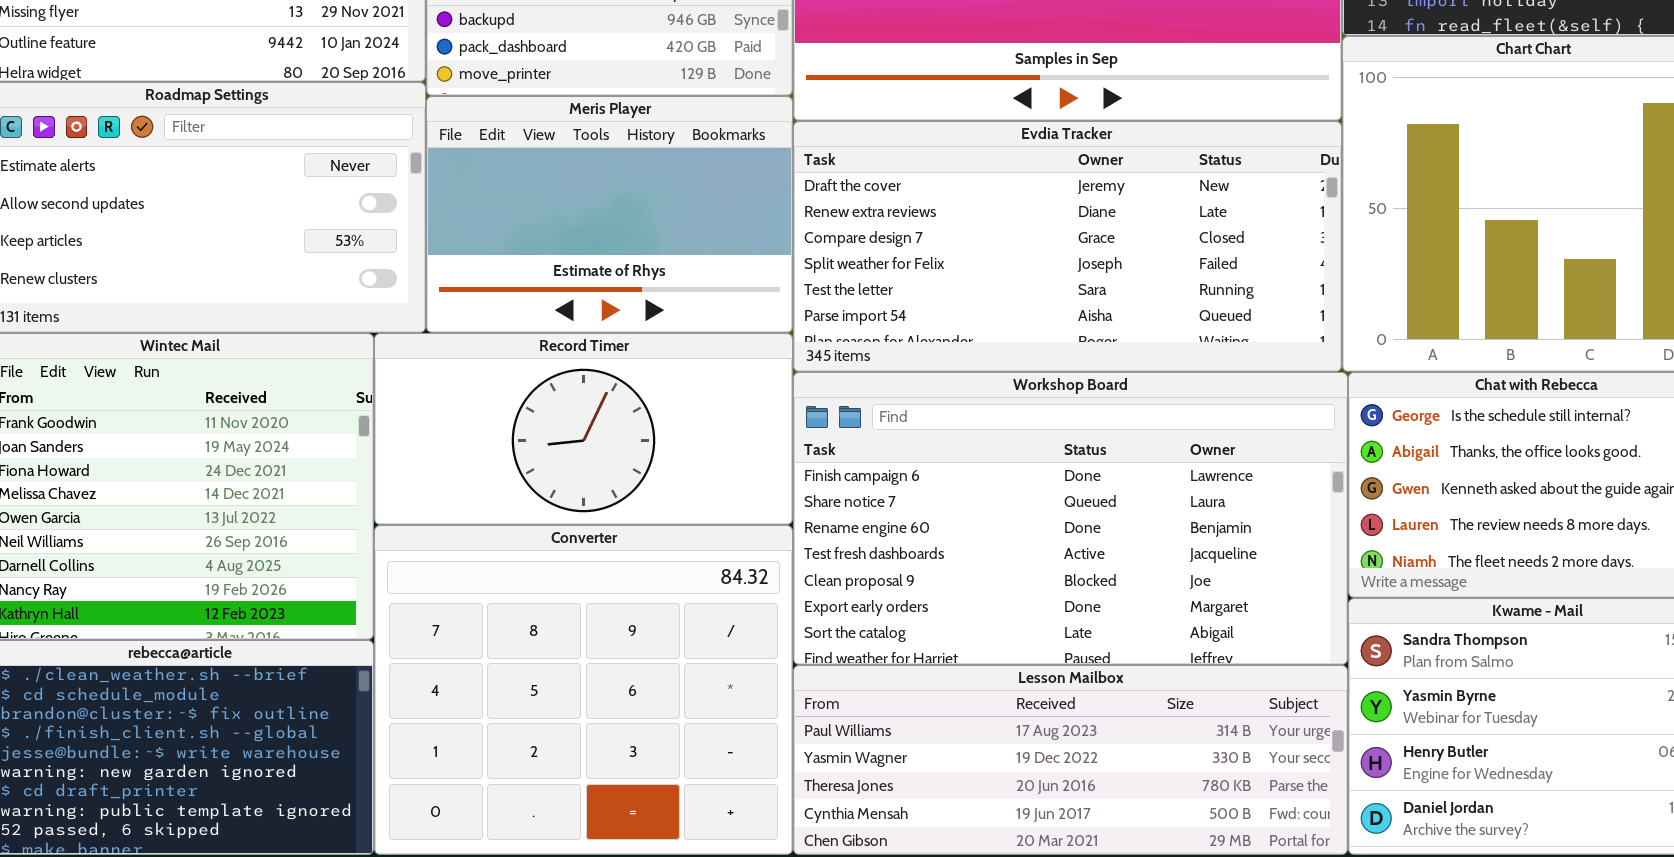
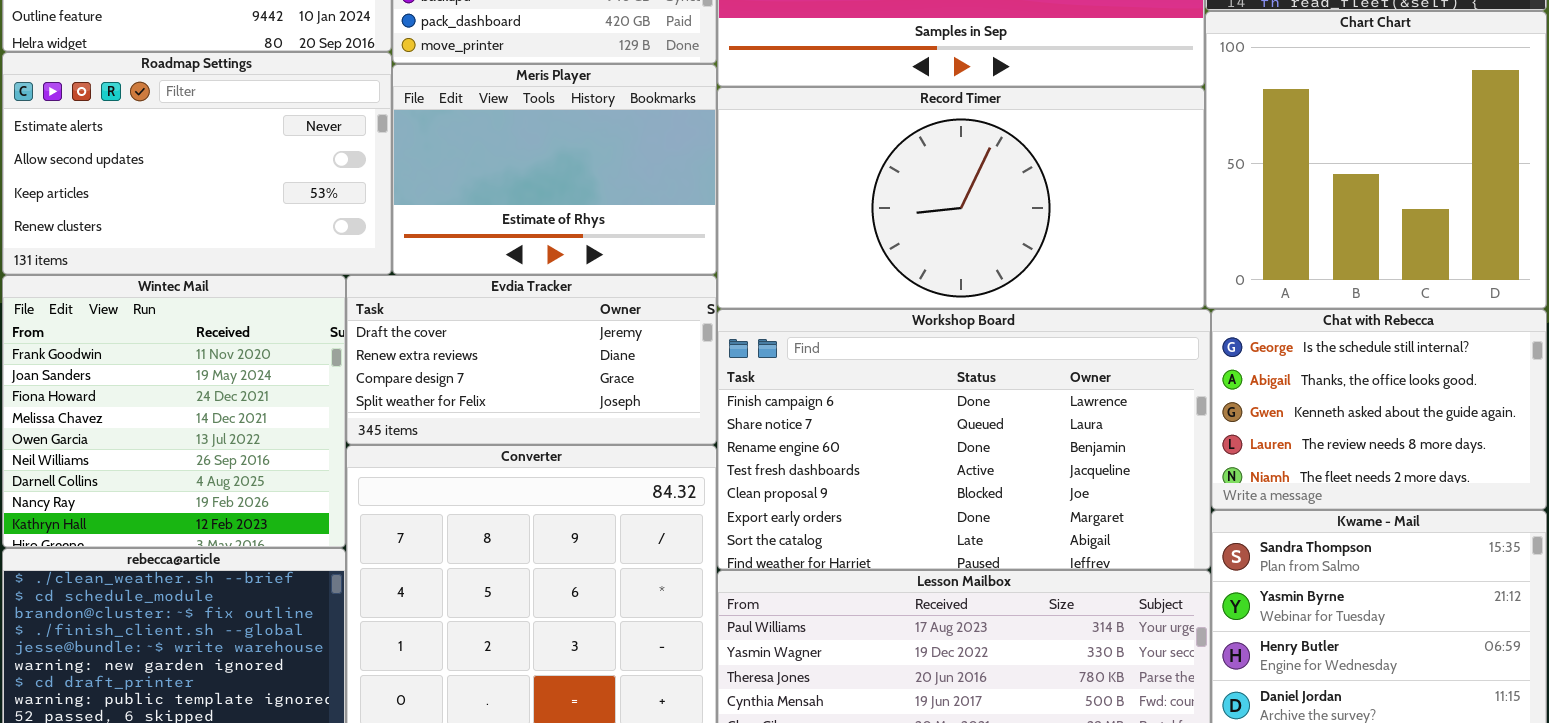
Evdia Tracker: [793,121,1342,372] -> [346,275,717,445], moved, resized
Record Timer: [374,333,793,525] -> [717,87,1205,309], moved, resized

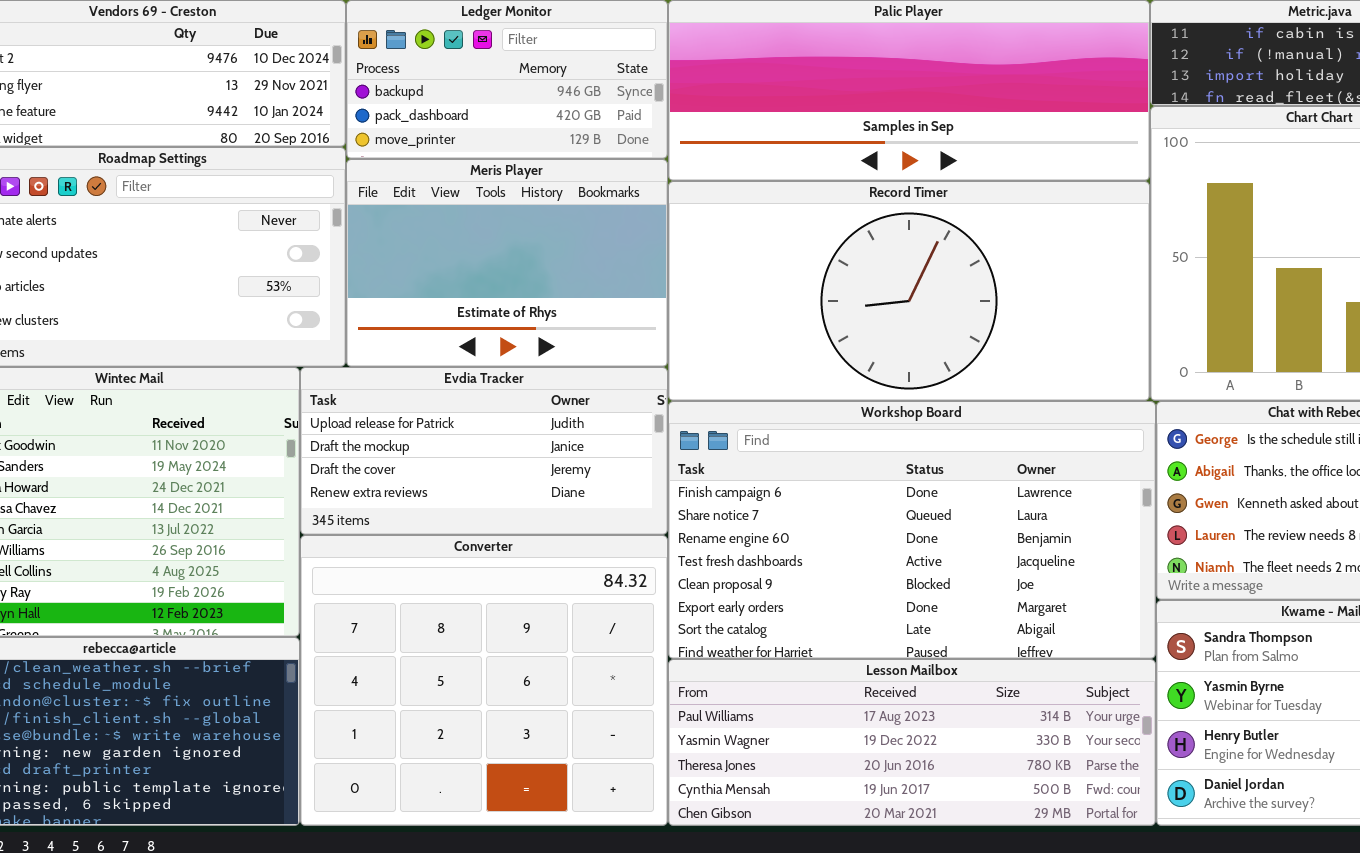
Evdia Tracker: [346,275,717,445] -> [300,367,668,535], scrolled up 2 rows

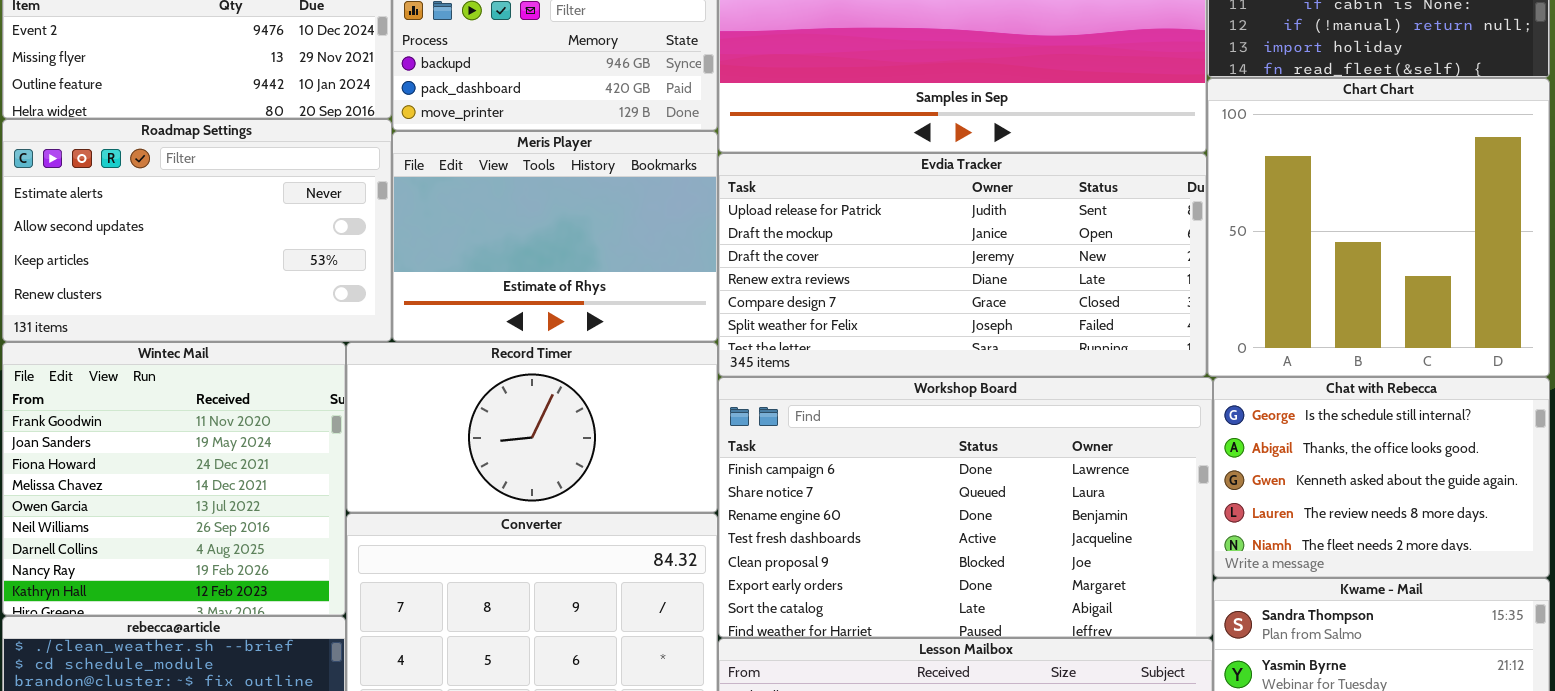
Record Timer: [668,181,1150,401] -> [346,342,718,513], moved, resized
Evdia Tracker: [300,367,668,535] -> [718,153,1207,377], moved, resized

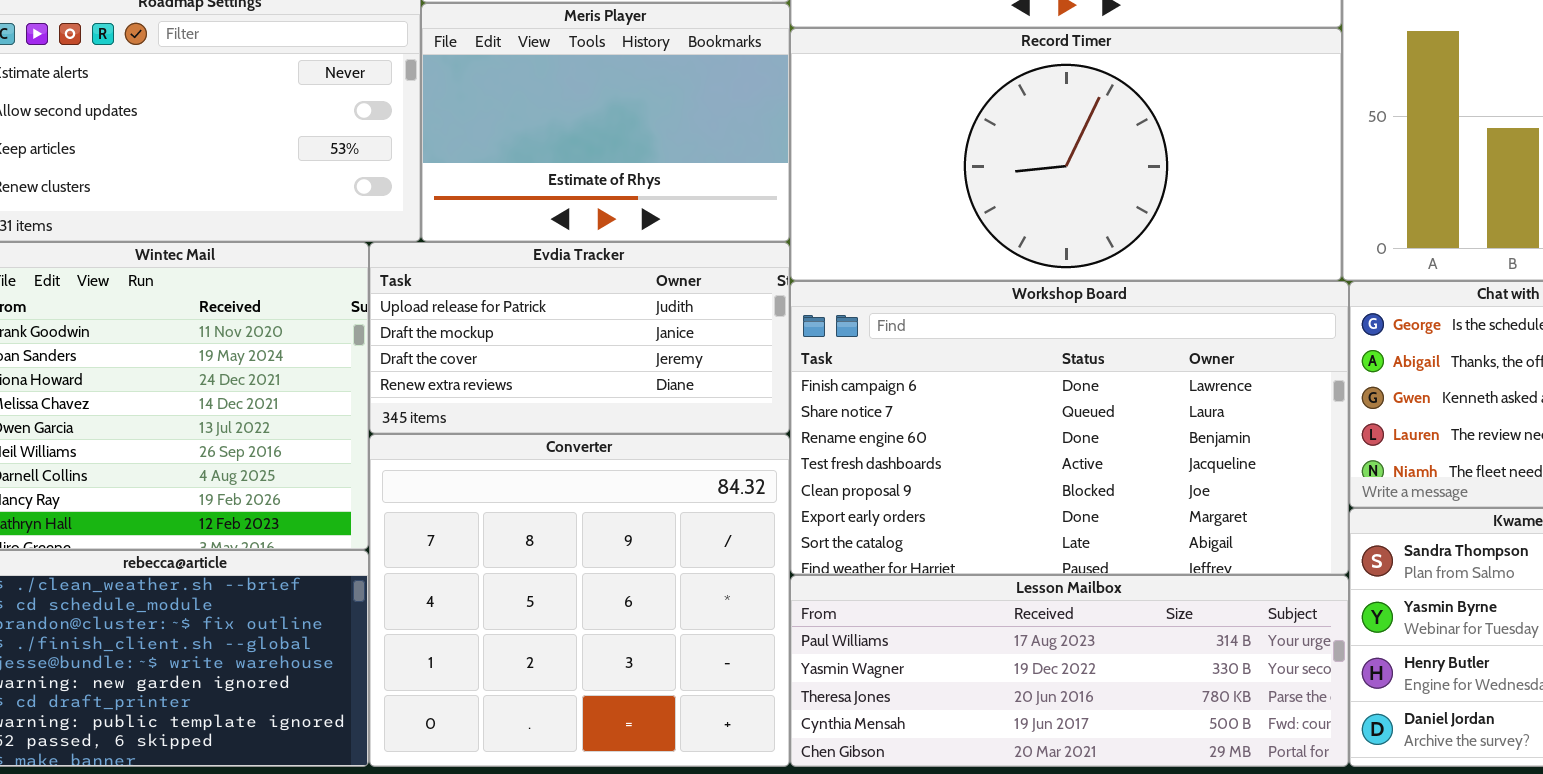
Evdia Tracker: [718,153,1207,377] -> [369,242,790,434], moved, resized
Record Timer: [346,342,718,513] -> [790,28,1342,281], moved, resized

